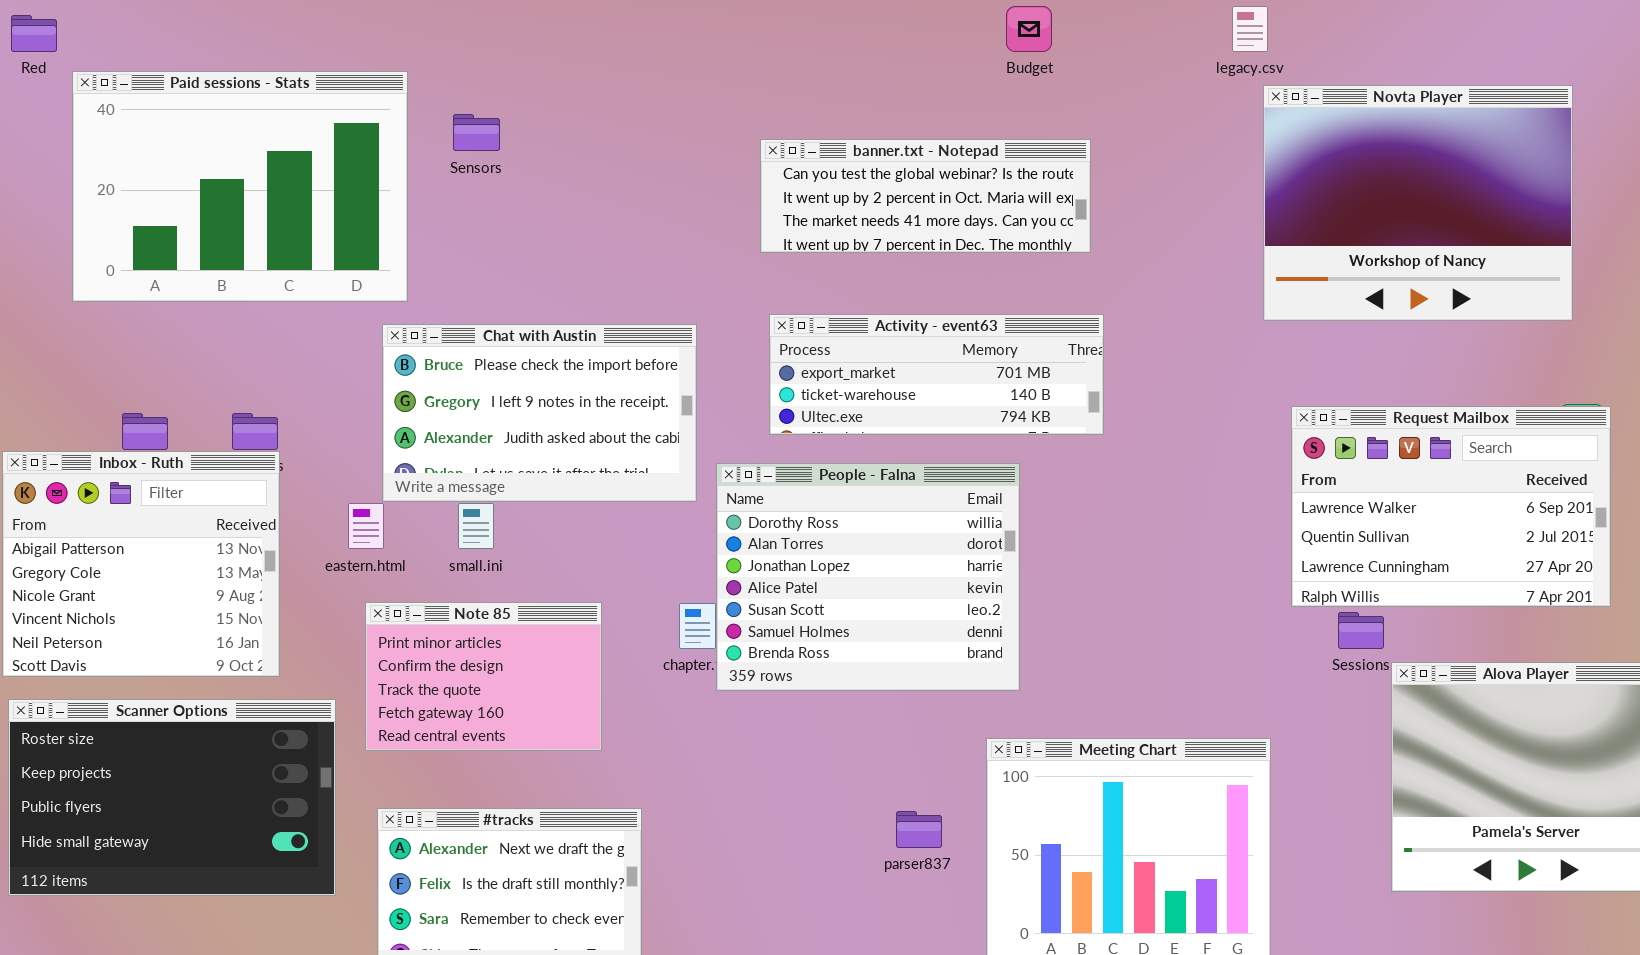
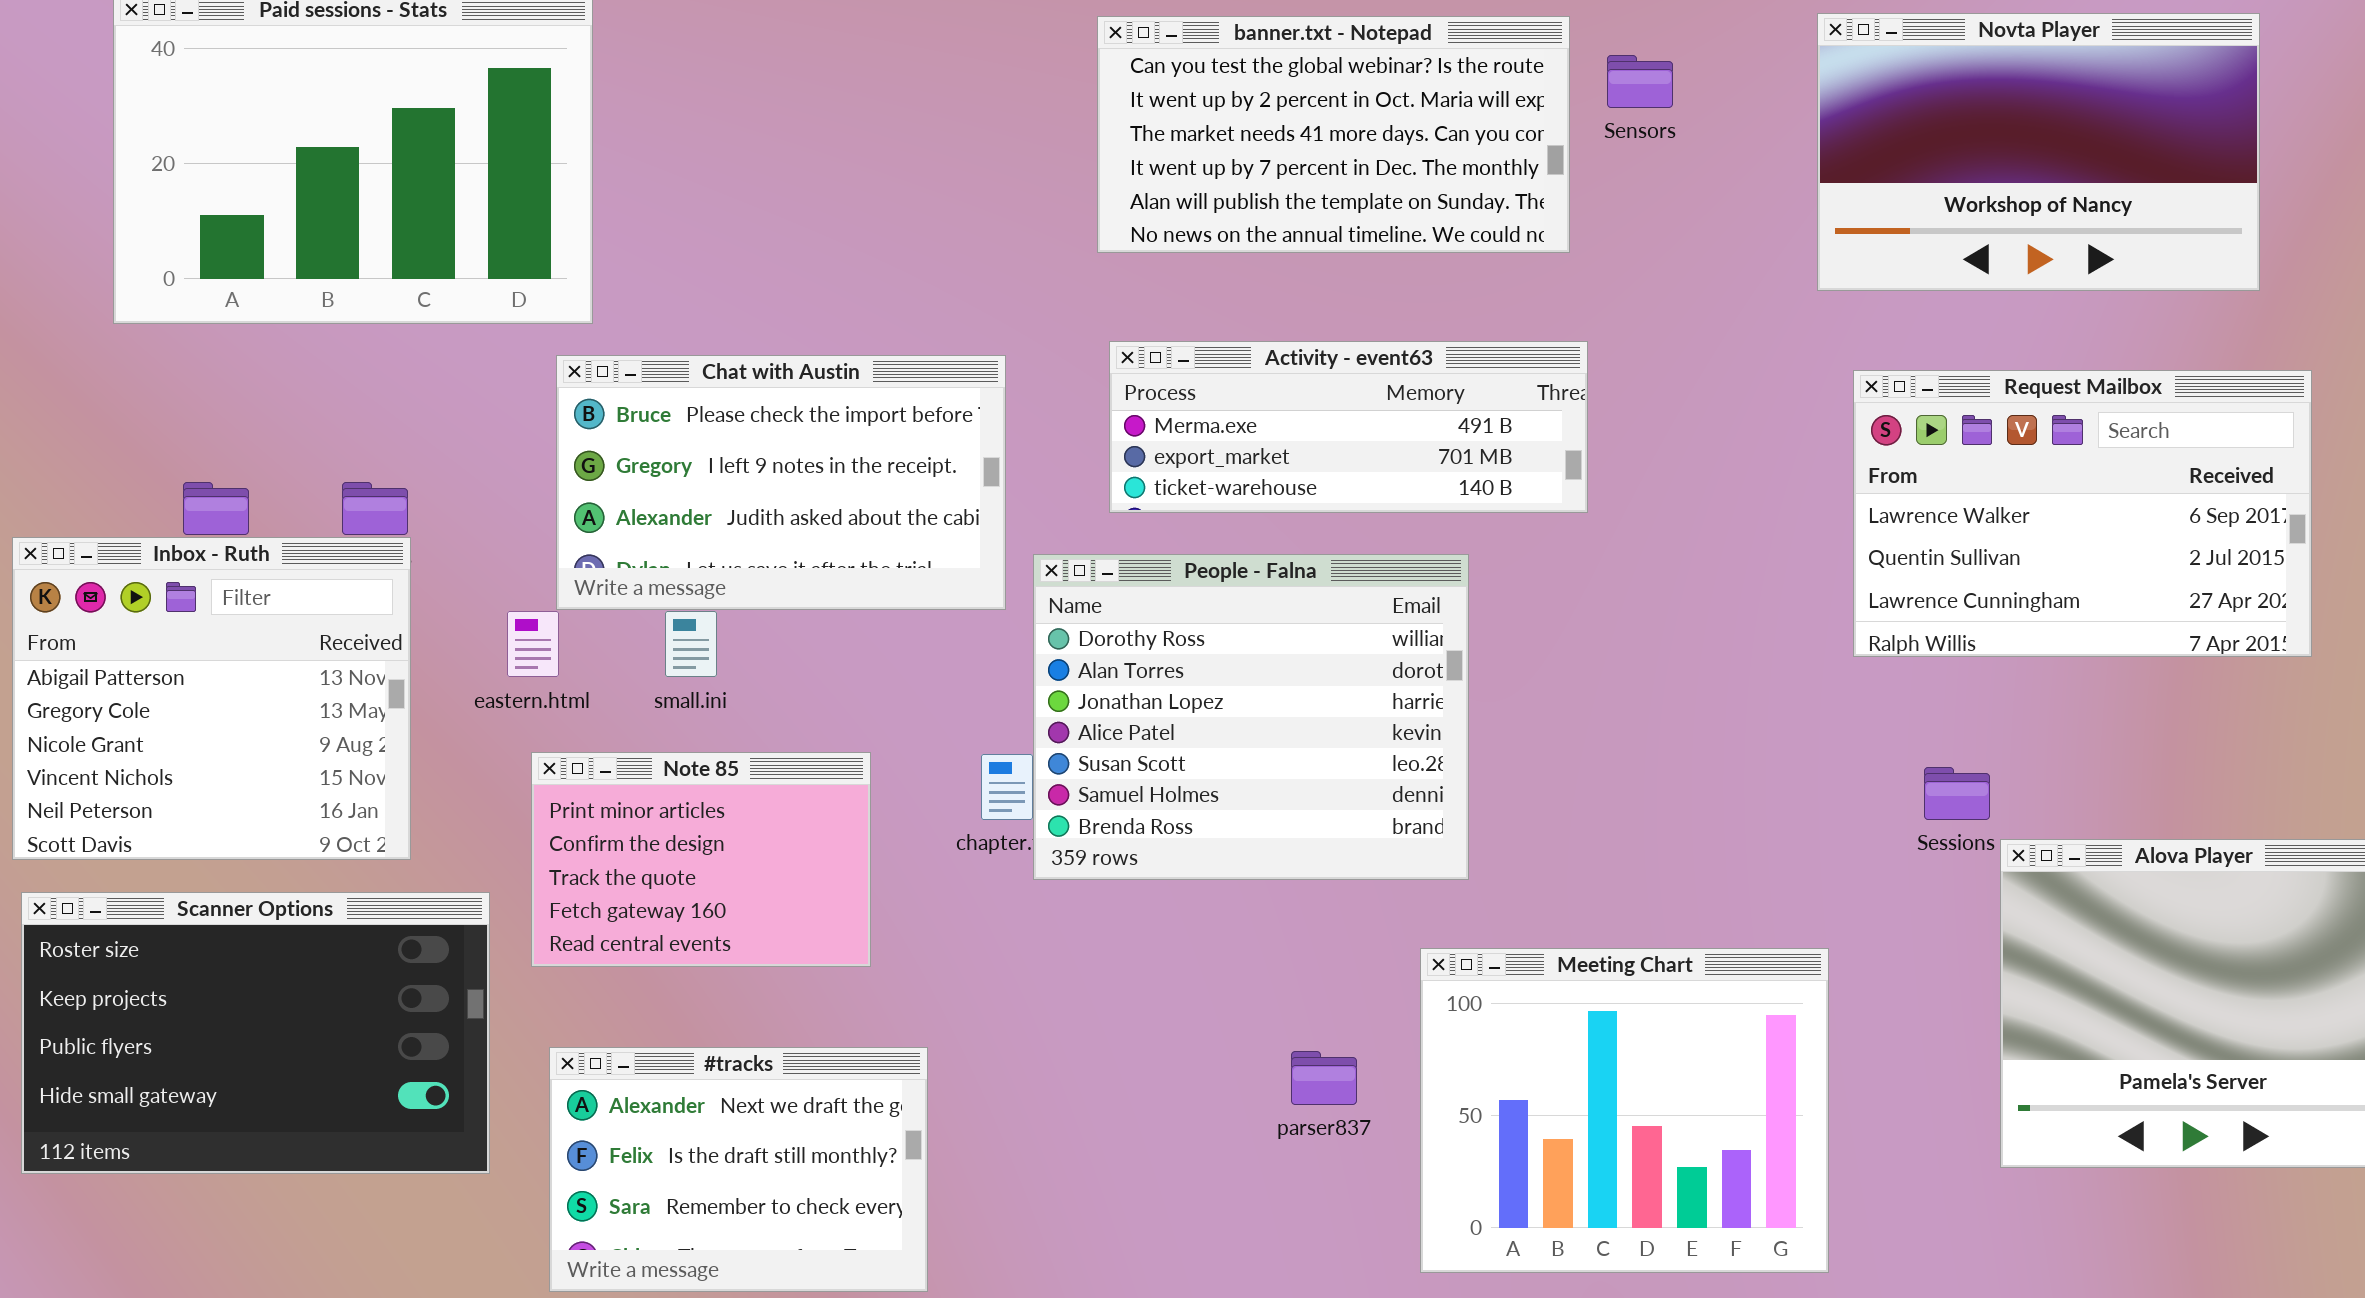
Novta Player: [1263,85,1573,321] -> [1817,13,2260,291], resized
Sensors: [453,114,500,151] -> [1607,55,1673,108], moved
banner.txt - Notepad: [760,139,1091,253] -> [1097,16,1570,253], resized
Activity - event63: [769,314,1104,435] -> [1109,341,1588,513], scrolled up 1 row
Request Mailbox: [1291,406,1611,607] -> [1853,370,2312,657], moved

